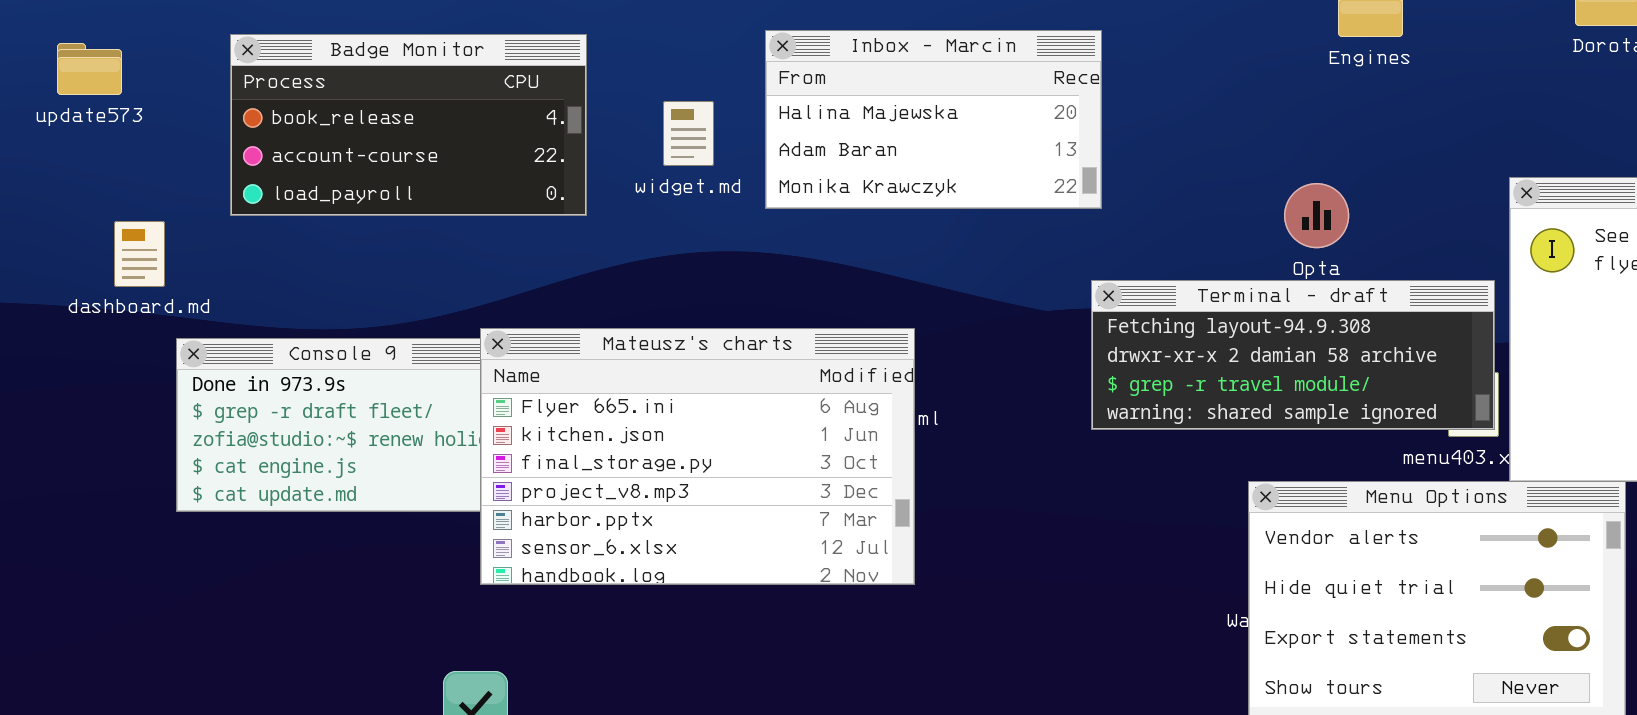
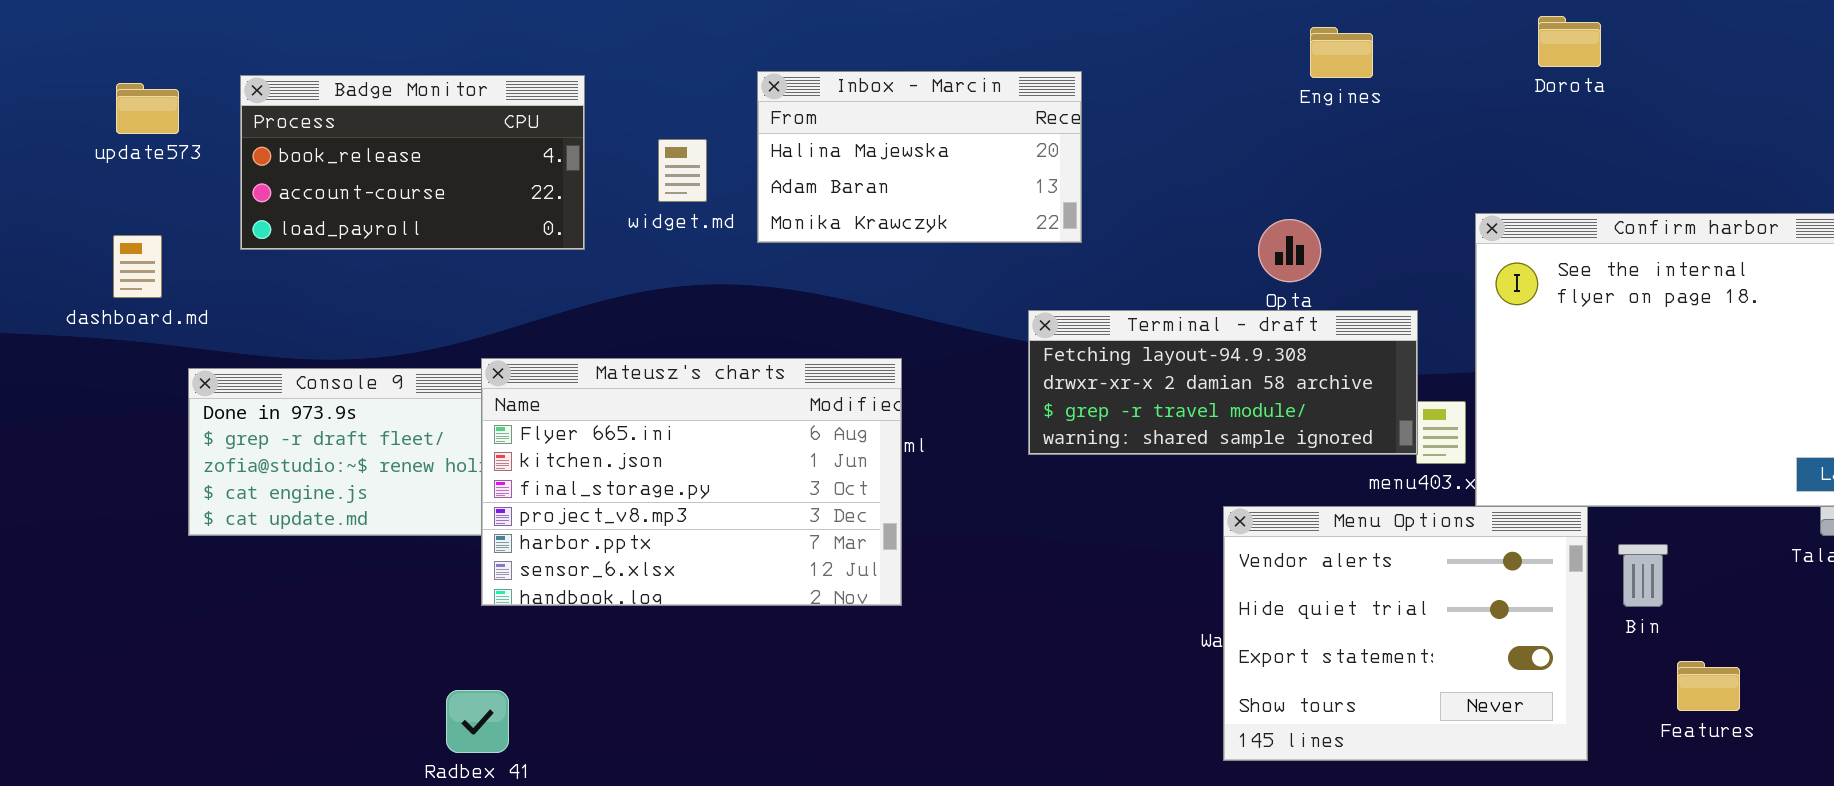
update573: [57,43,122,95] -> [116,83,179,134], moved
dashboard.md: [114,221,165,287] -> [113,235,162,298], moved
Terminal - draft: [1091,280,1495,430] -> [1028,310,1418,455], moved

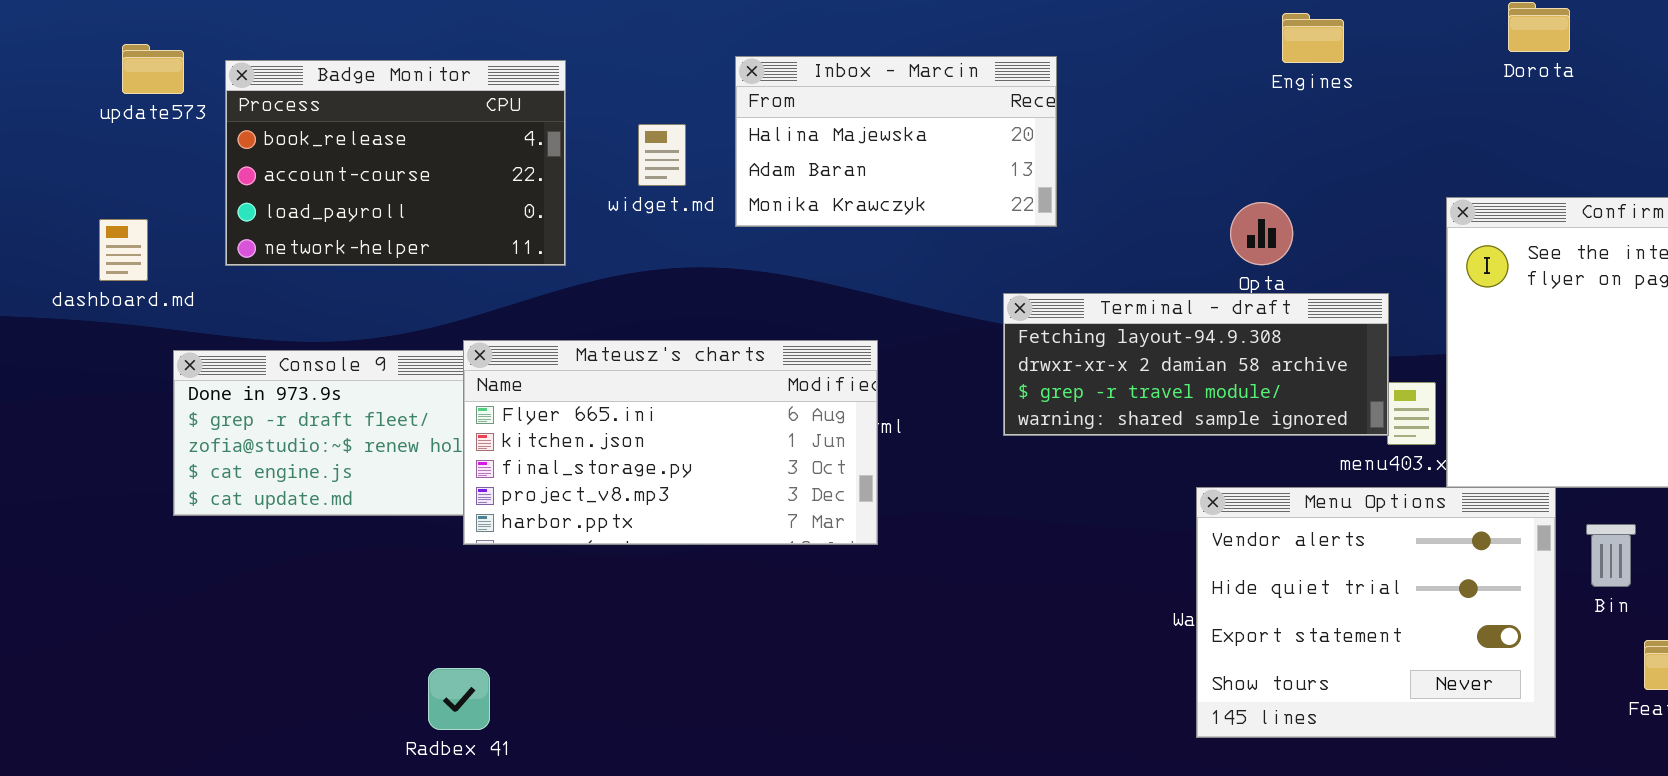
Badge Monitor: [240,75,585,250] -> [225,60,566,266], resized
update573: [116,83,179,134] -> [122,44,184,94], moved
Mateusz's charts: [481,358,902,606] -> [463,340,878,545], resized

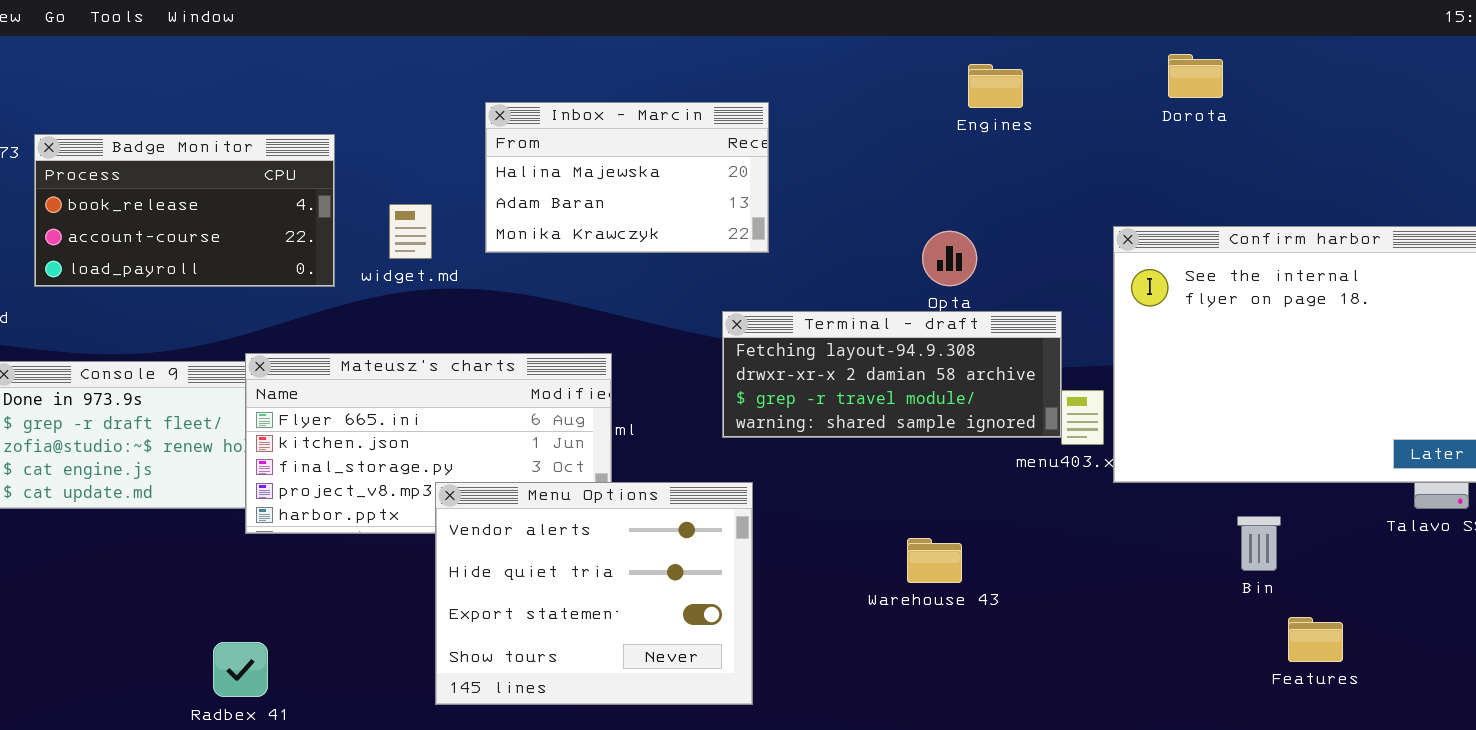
Badge Monitor: [225,60,566,266] -> [34,134,335,287], resized
widget.md: [638,124,686,186] -> [389,204,432,259], moved
Menu Options: [1196,487,1556,738] -> [435,482,753,705], moved

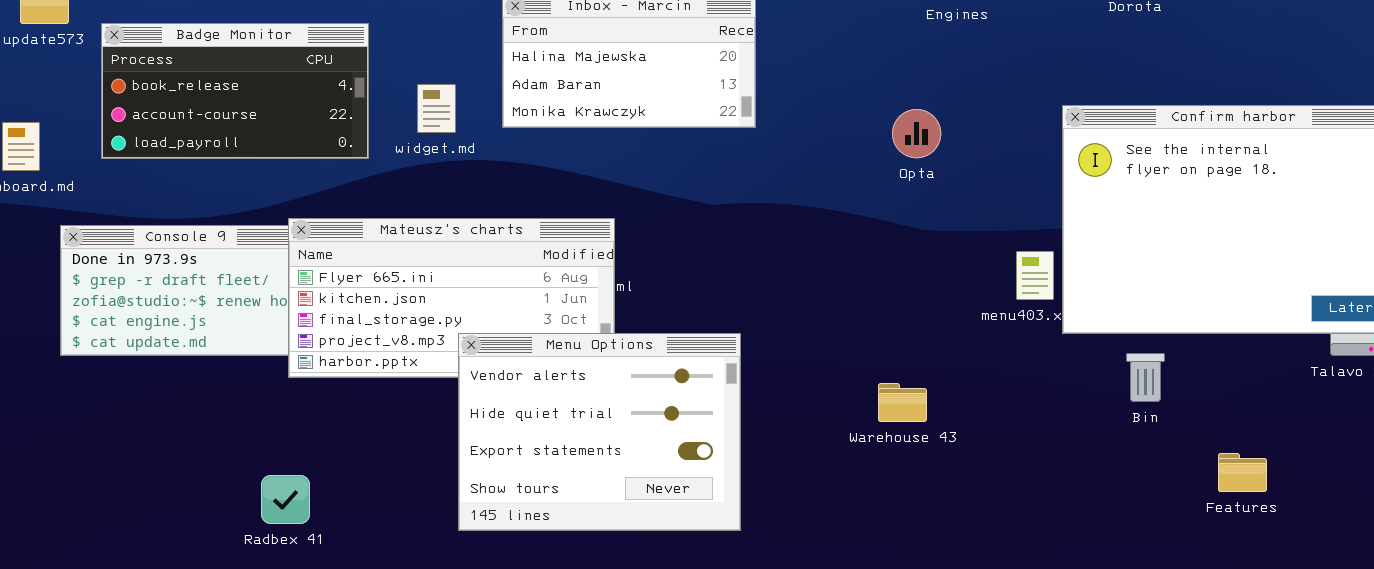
Terminal - draft: [722,311,1062,438] -> none, closed
Bin: [1237,516,1281,571] -> [1126,353,1165,402], moved

